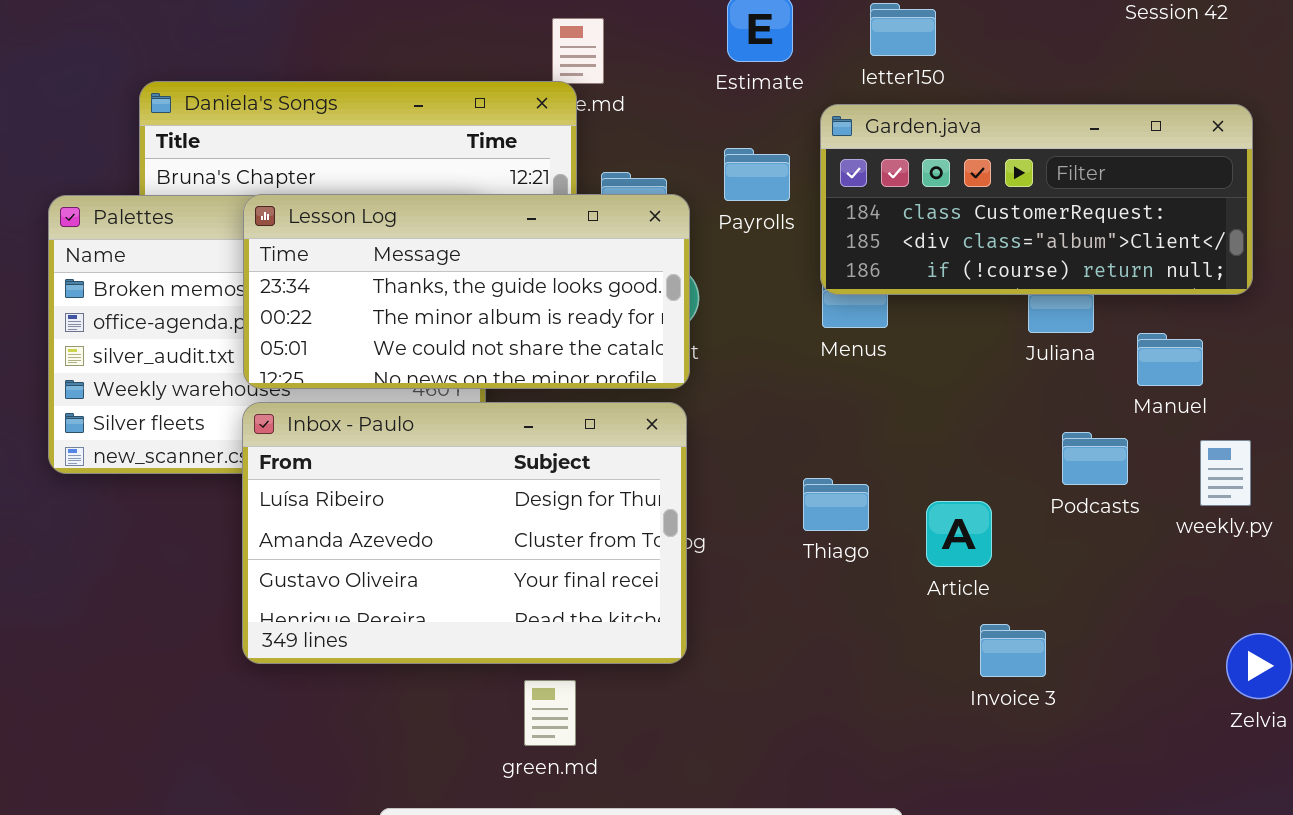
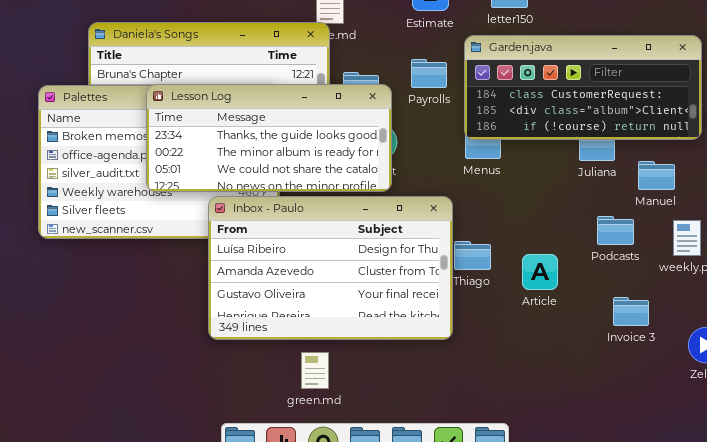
Inbox - Paulo: [242,402,687,664] -> [208,196,453,340], moved
Invoice 3: [980,624,1046,677] -> [613,297,649,326], moved

